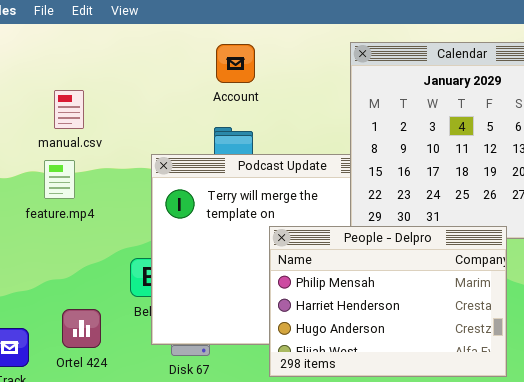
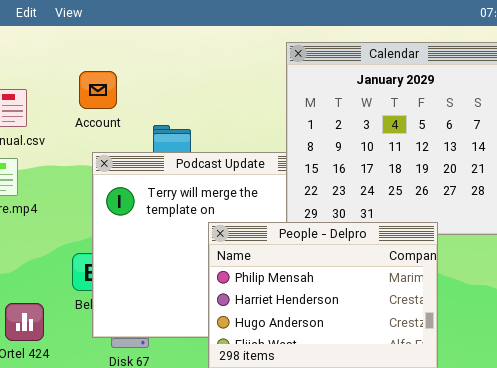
Account: [216,44,255,83] -> [79,71,117,109], moved

